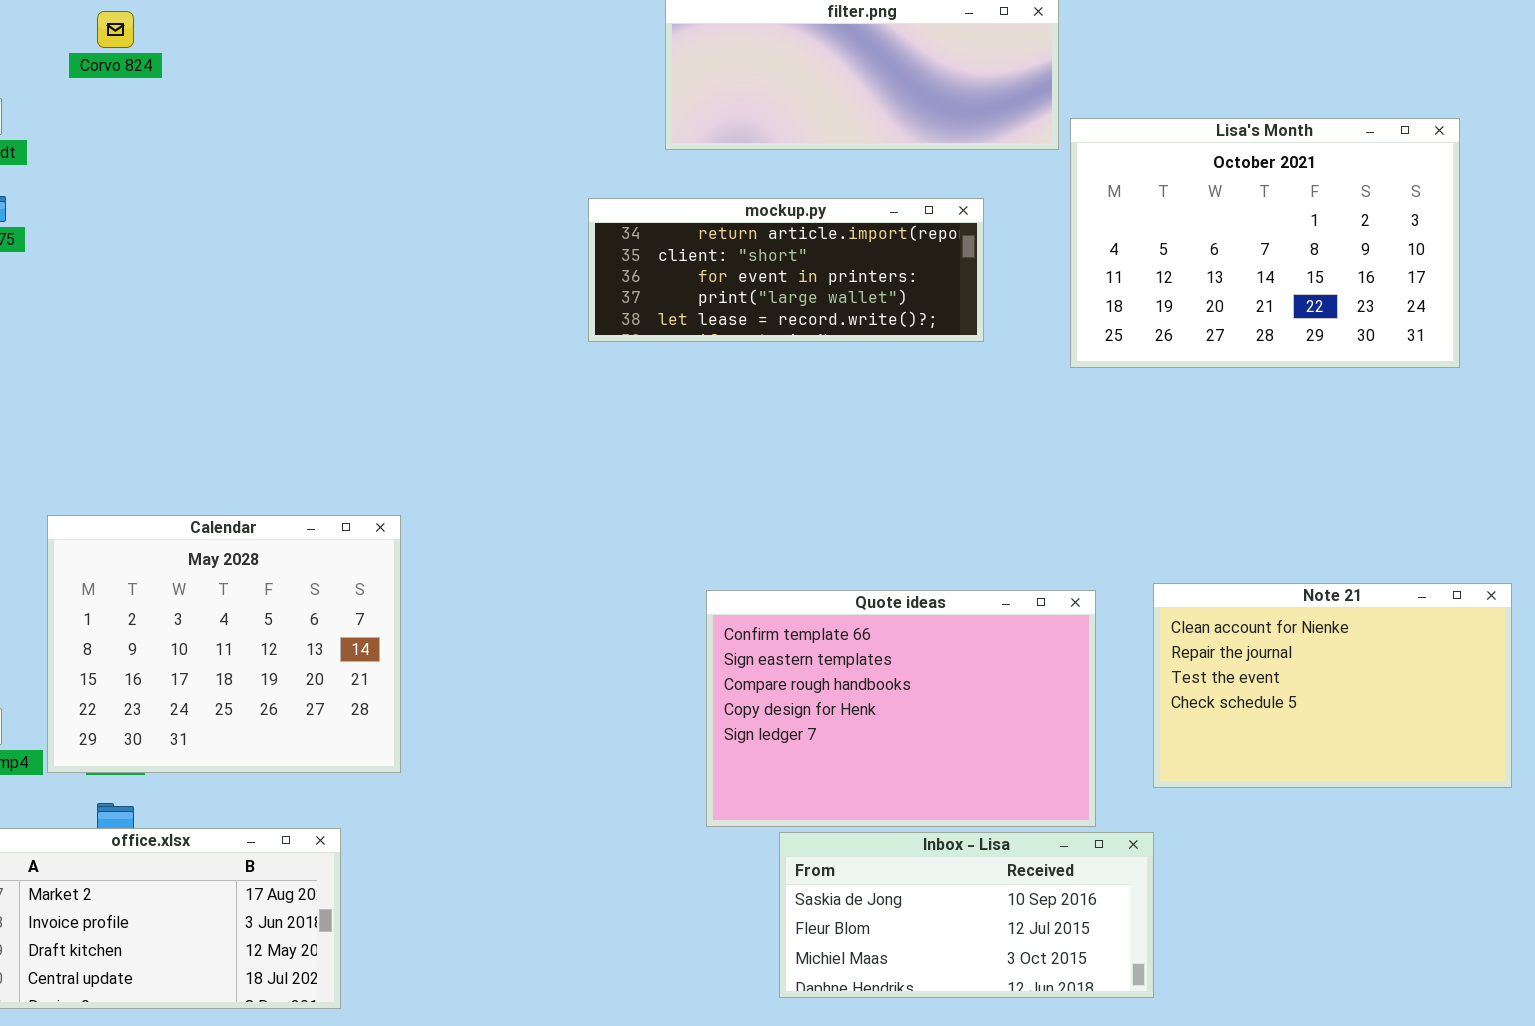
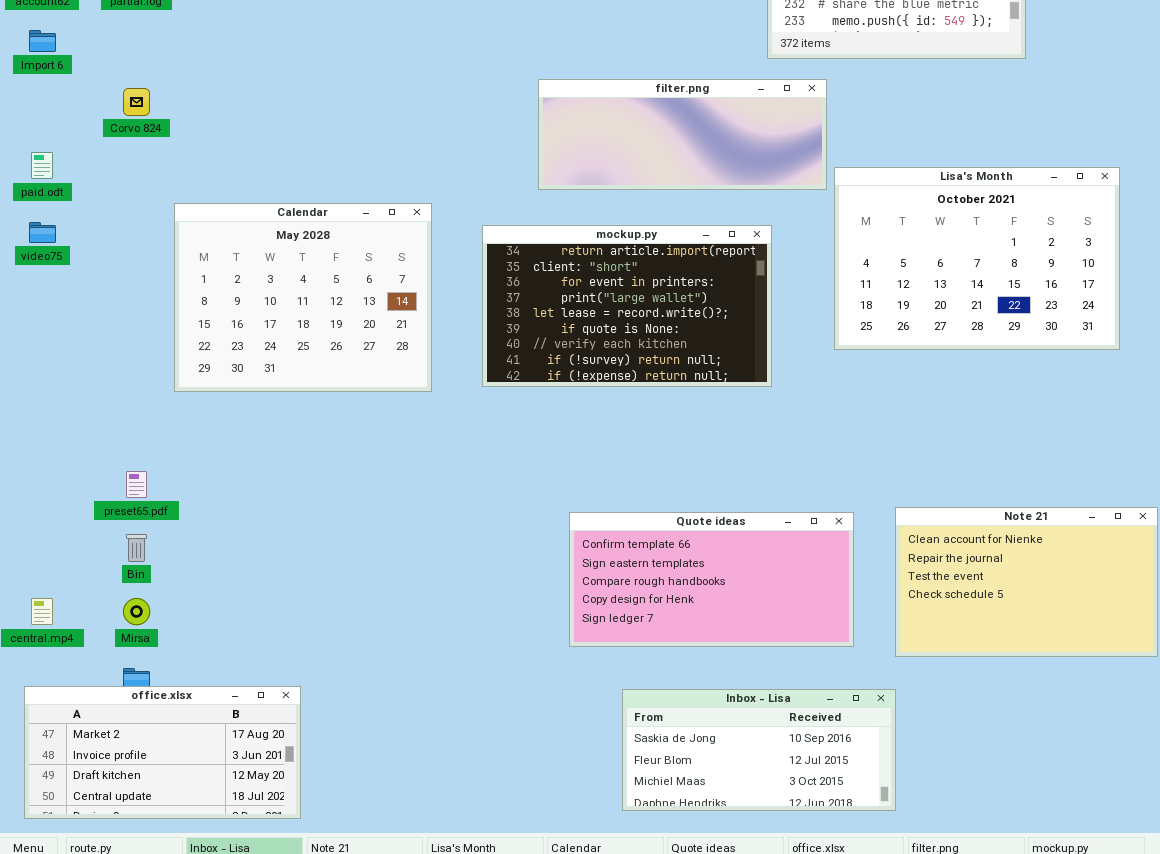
mockup.py: [588,198,984,342] -> [482,225,772,387], resized
Calendar: [47,515,401,773] -> [174,203,432,392], moved
Quote ideas: [706,590,1096,827] -> [569,512,854,647], resized

